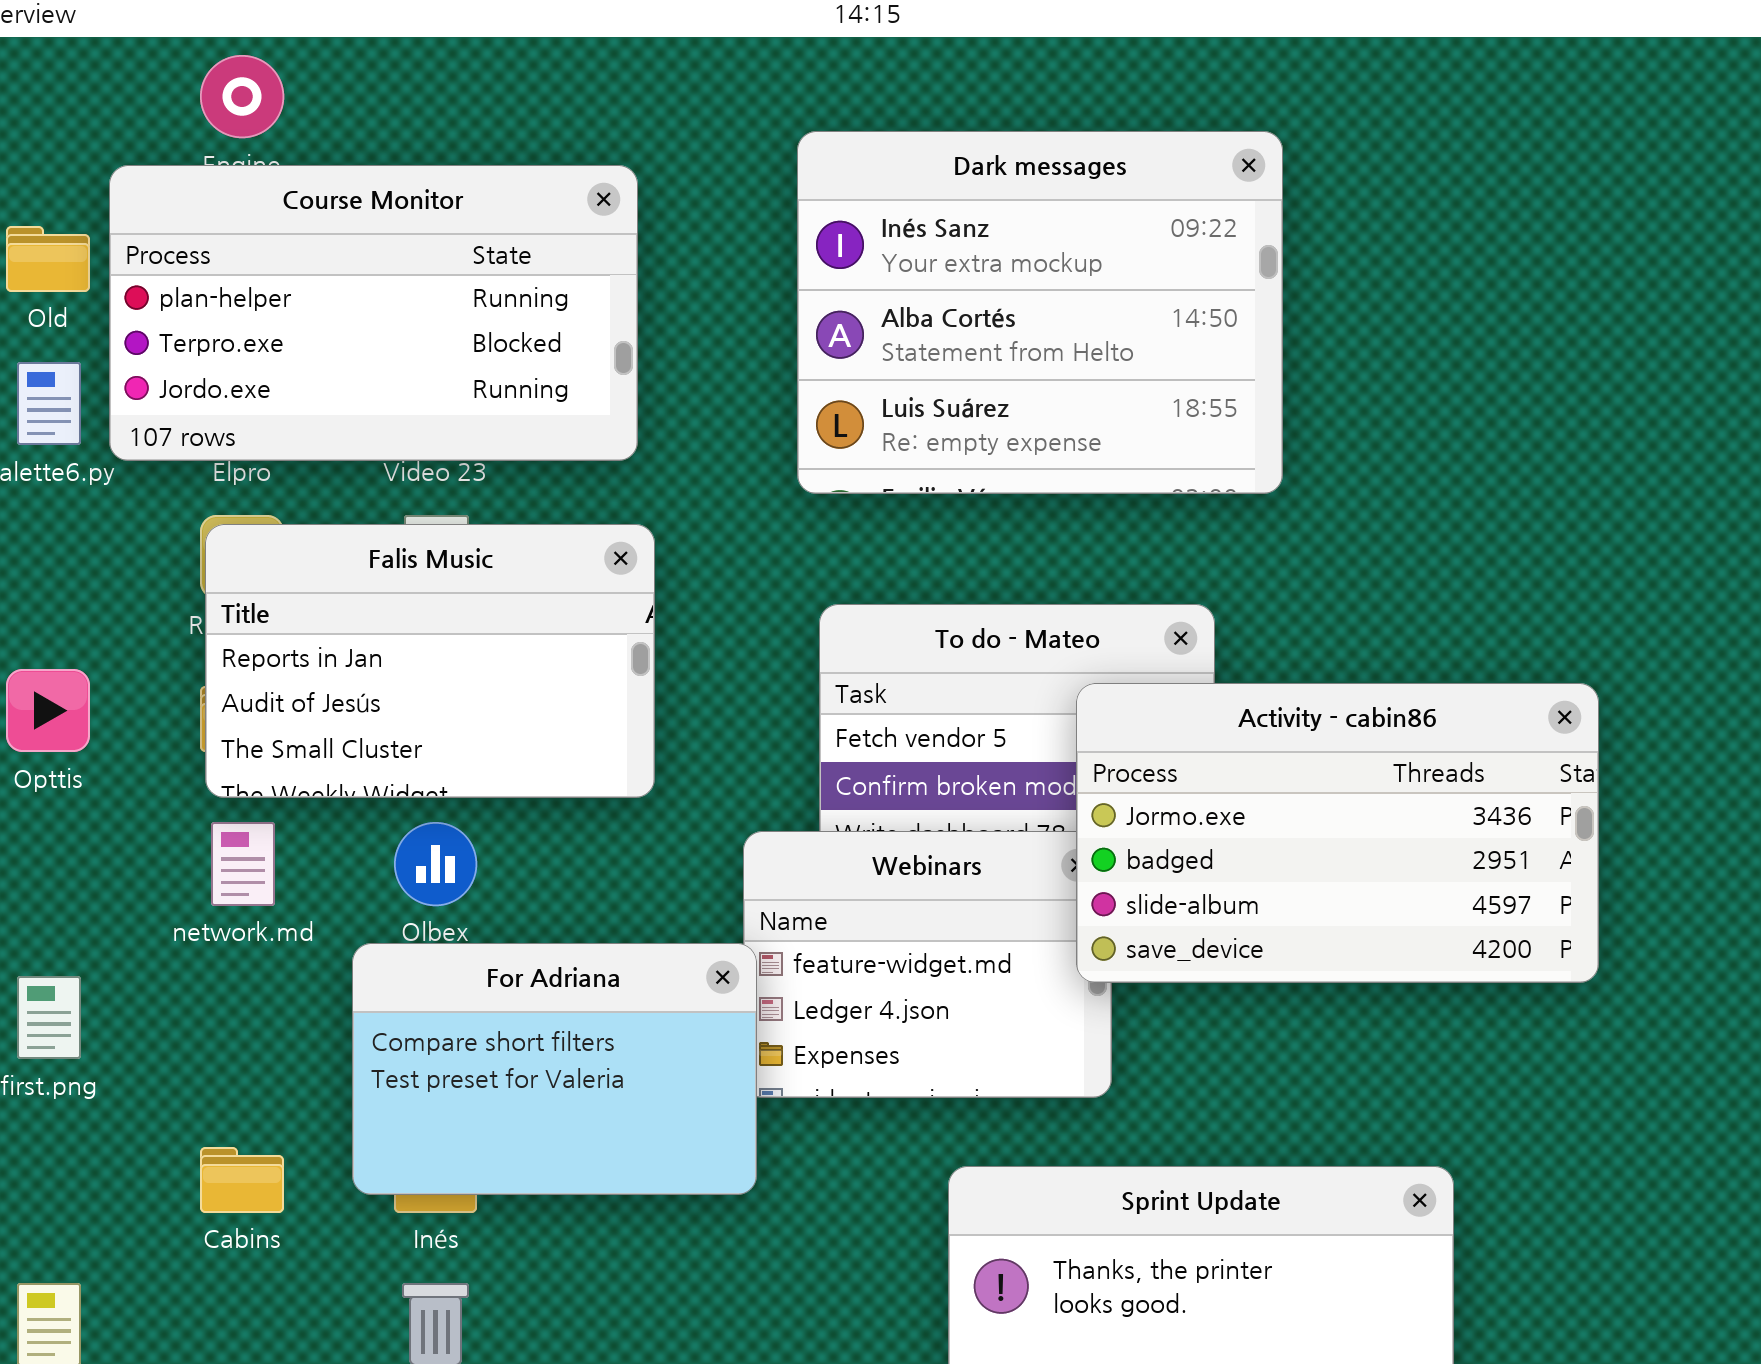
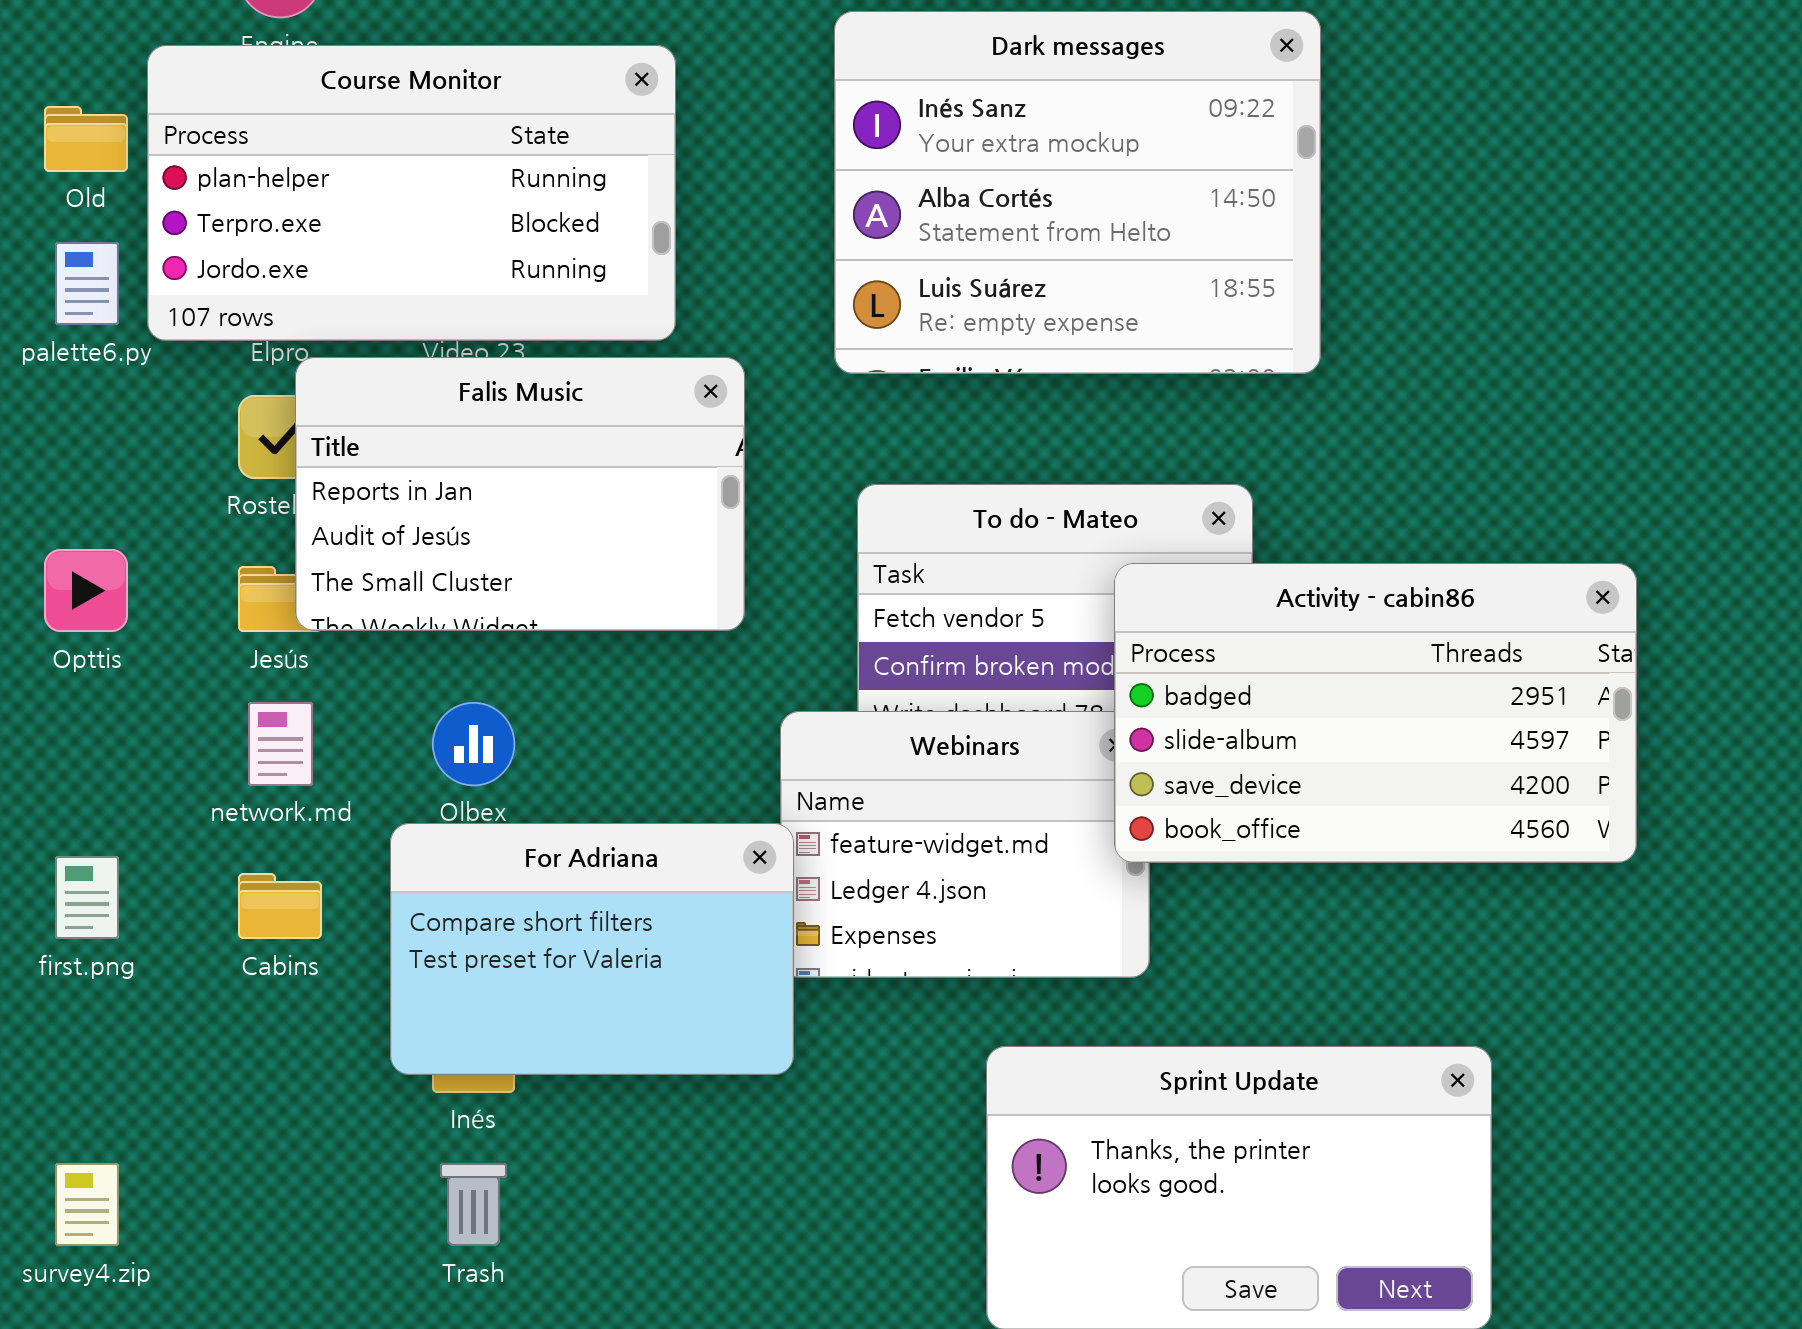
Falis Music: [205,524,655,798] -> [295,357,745,631], moved
Activity - cabin86: [1076,683,1599,983] -> [1114,563,1637,863], scrolled down 1 row
Cabins: [200,1147,284,1213] -> [238,873,322,939], moved

